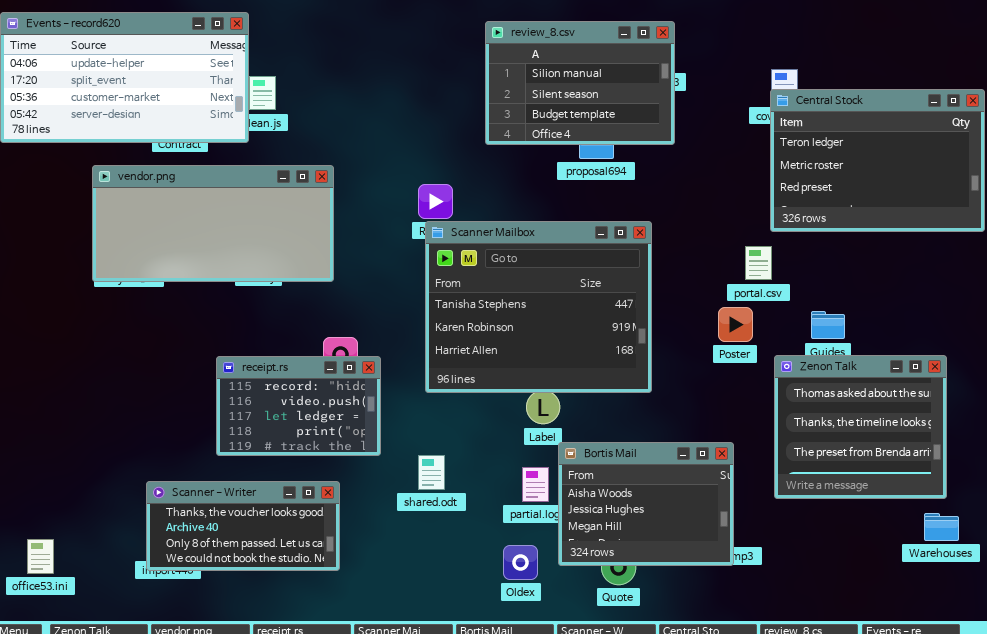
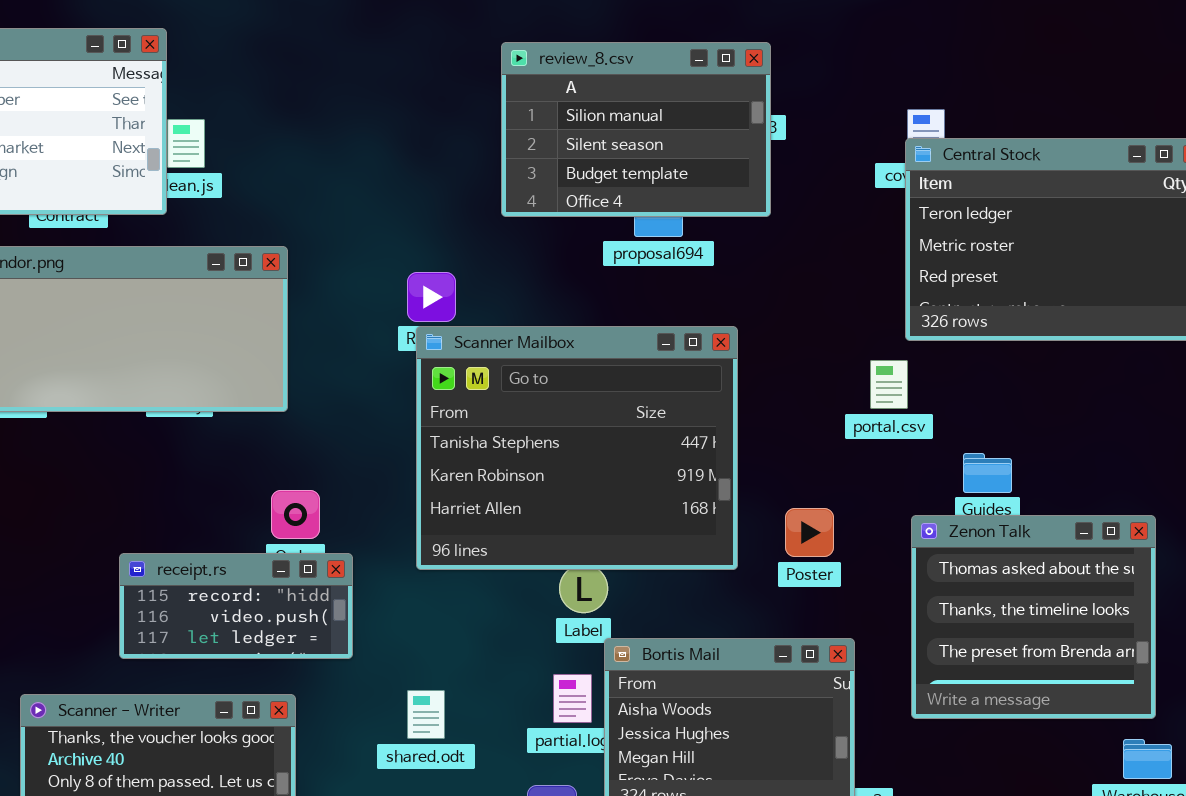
Poster: [718,307,753,342] -> [785,508,834,557], moved
receipt.rs: [216,356,381,456] -> [119,553,353,659], resized
shared.odt: [418,455,445,490] -> [407,690,445,739], moved

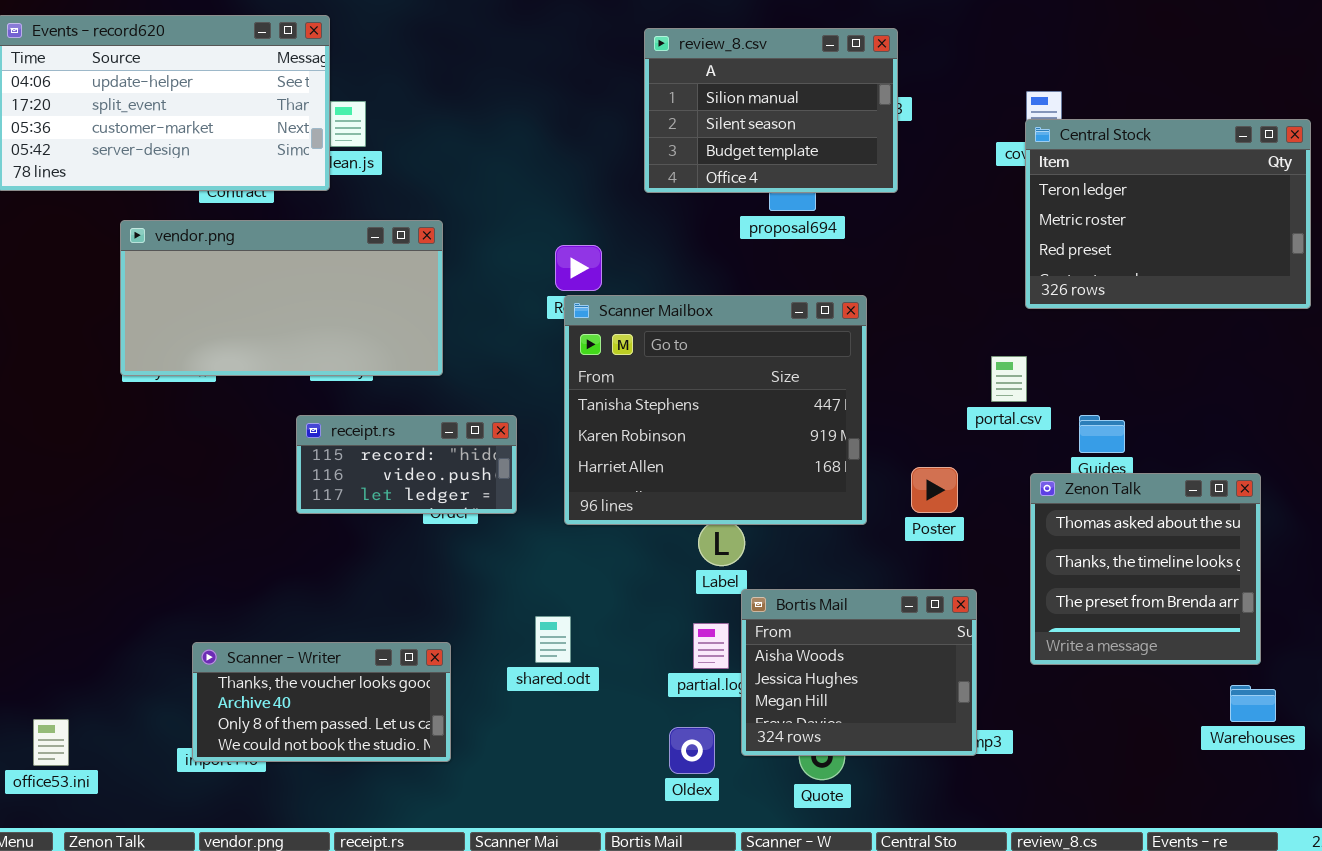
portal.csv: [870,360,908,409] -> [991,356,1027,402], moved
receipt.rs: [119,553,353,659] -> [296,415,517,514], moved
shared.odt: [407,690,445,739] -> [535,616,571,663], moved

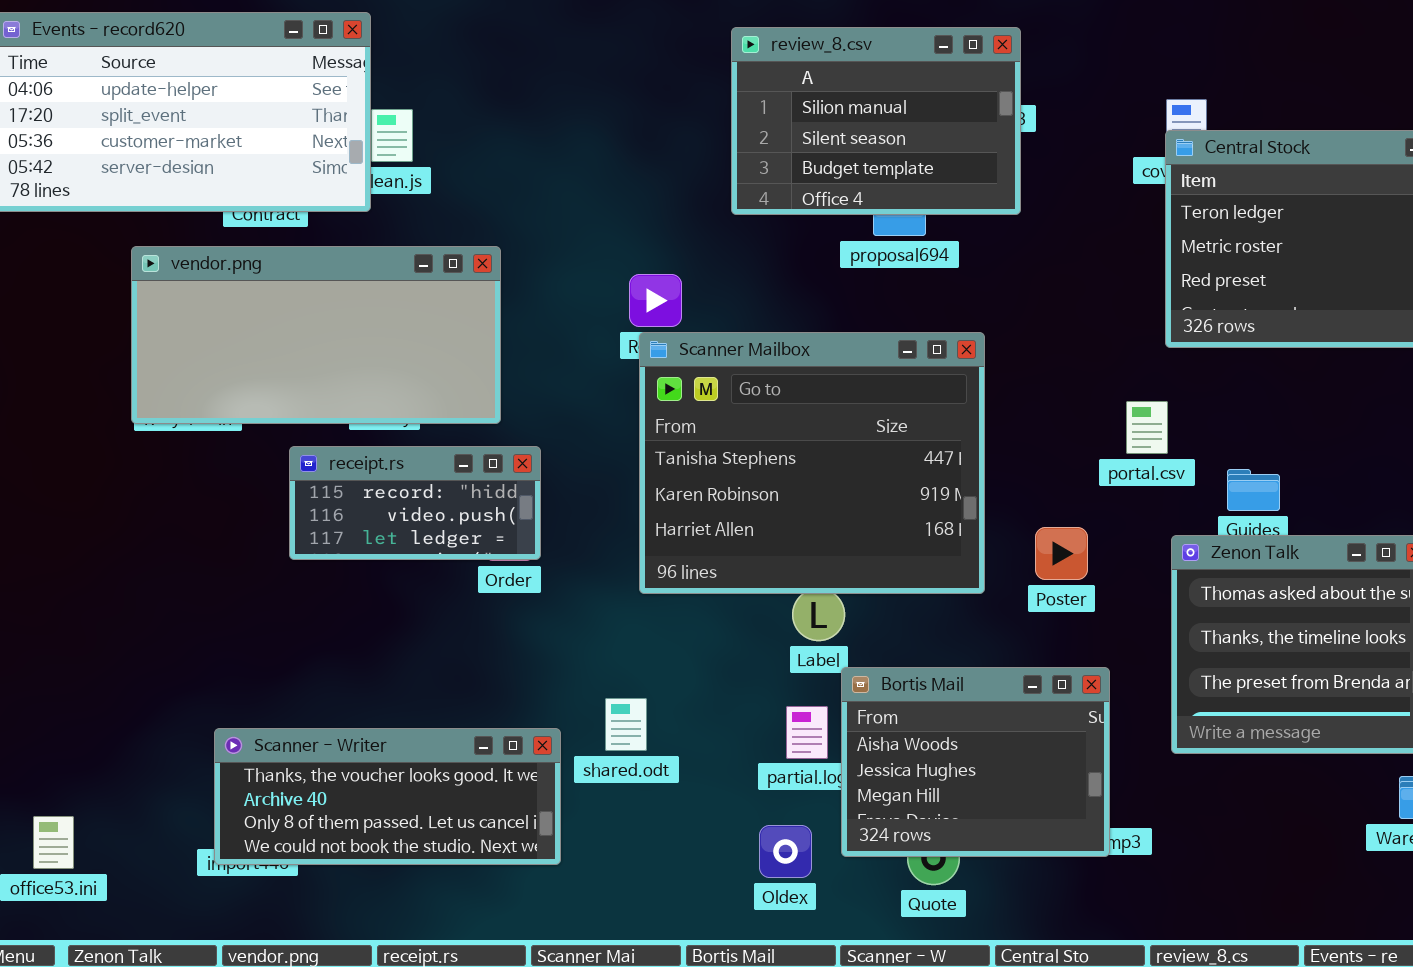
receipt.rs: [296,415,517,514] -> [289,446,541,560], moved
Scanner - Writer: [192,642,451,762] -> [214,728,561,865], resized

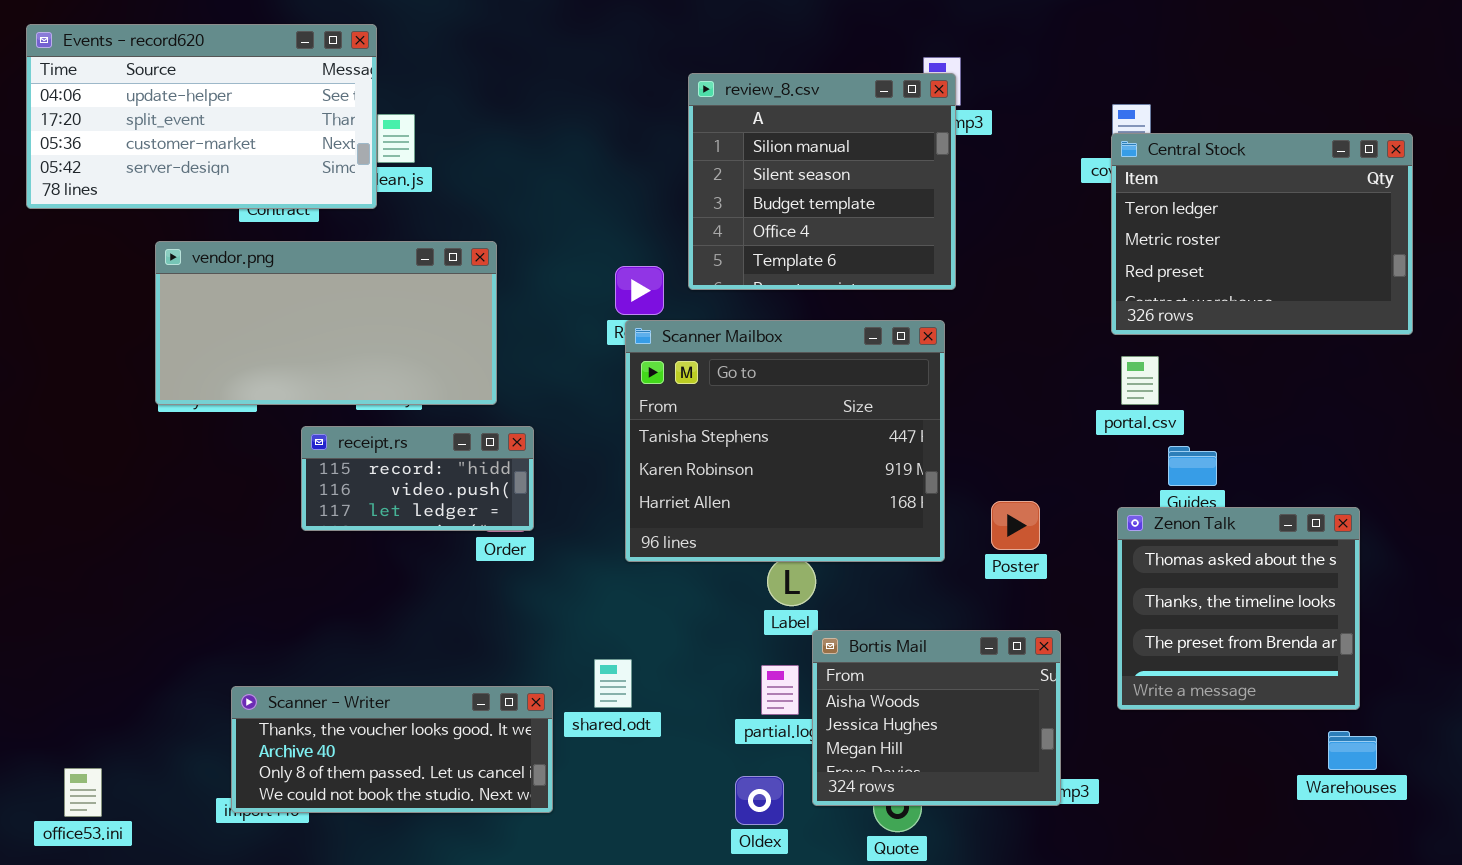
review_8.csv: [731,27,1021,215] -> [688,73,956,290], moved, resized
portal.csv: [1126,401,1168,454] -> [1121,356,1159,405], moved

